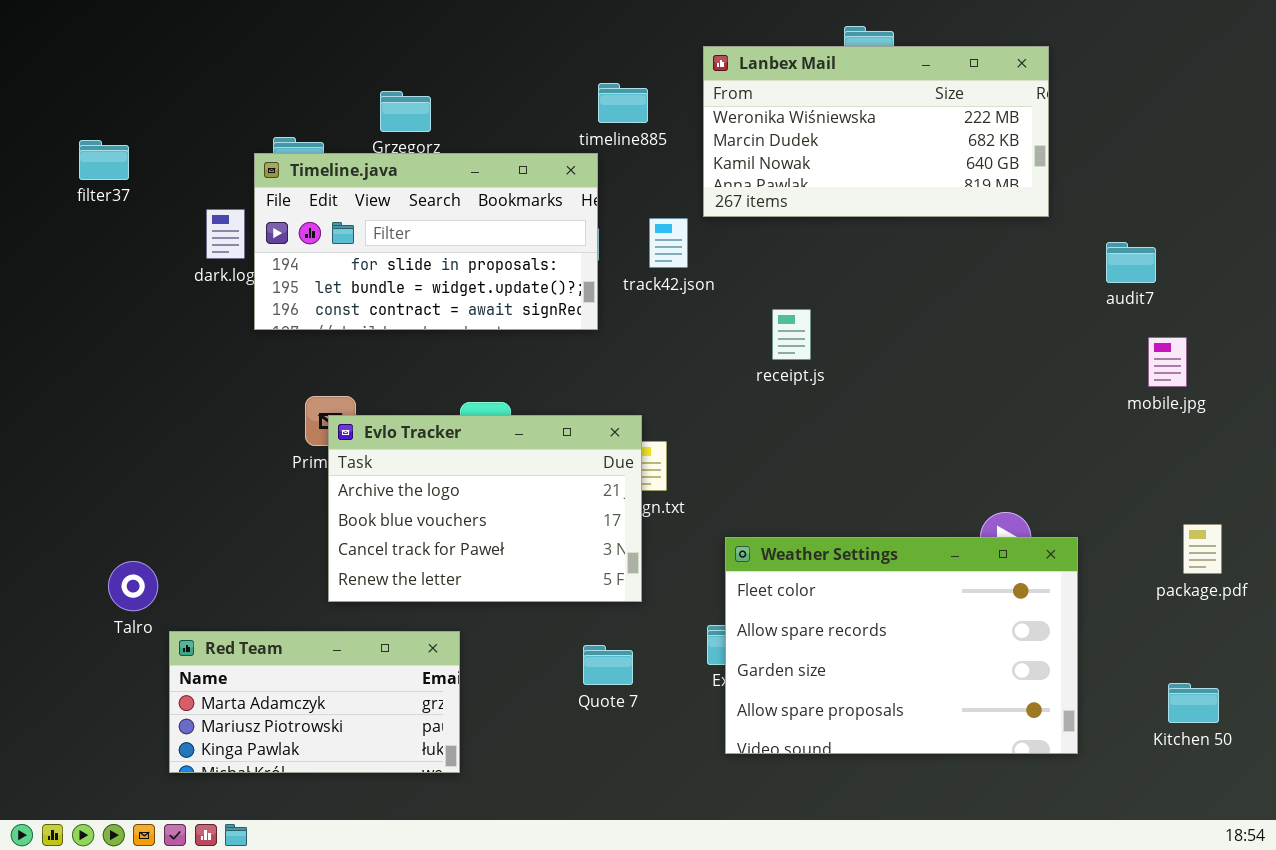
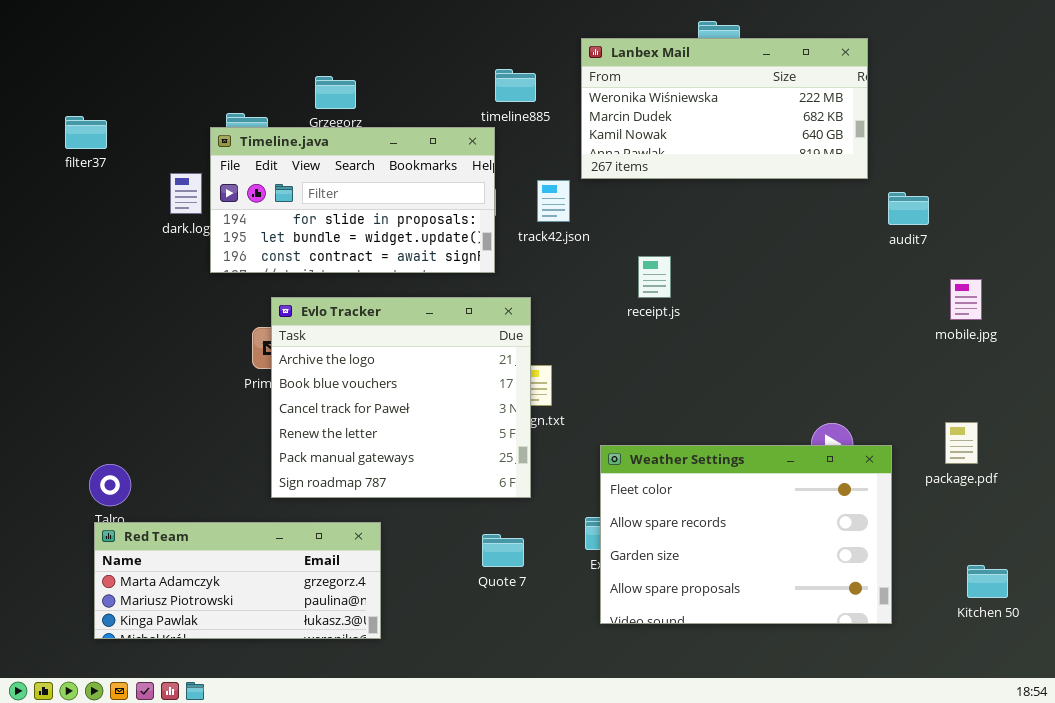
audit7: [1106,242,1156,283] -> [888,192,929,225], moved
Evlo Tracker: [328,415,642,602] -> [271,297,531,498], resized
package.pdf: [1183,524,1222,574] -> [945,422,978,464], moved
Red Team: [169,631,460,773] -> [94,522,381,639], resized

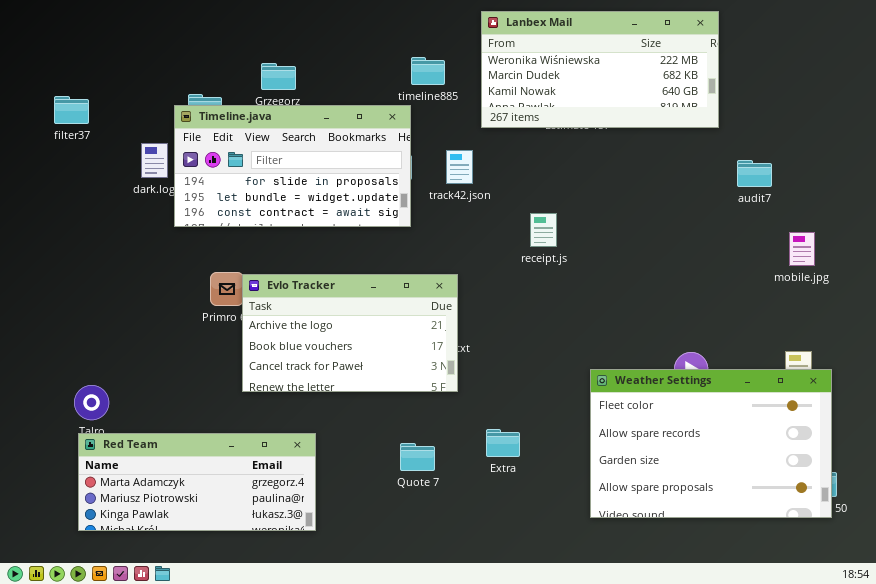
Lanbex Mail: [581,38,868,179] -> [481,11,719,128], moved
Evlo Tracker: [271,297,531,498] -> [242,274,458,392], moved, resized
Weather Settings: [600,445,892,624] -> [590,369,832,518], moved

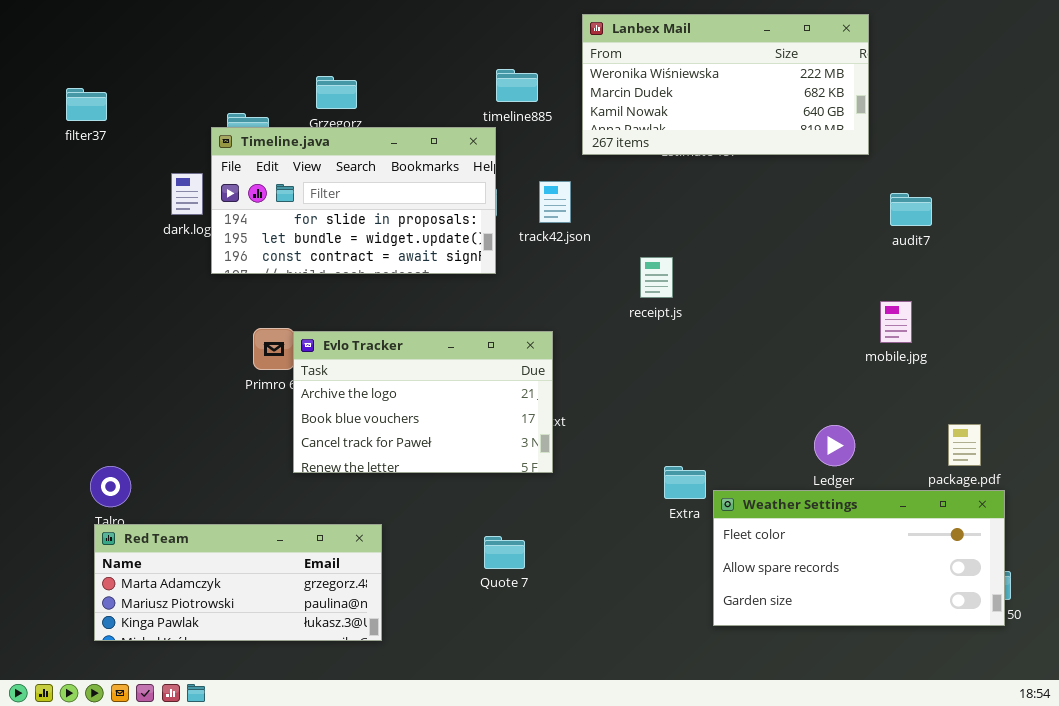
filter37: [54,96,89,124] -> [66,88,107,121], moved
mobile.jpg: [789,232,815,266] -> [880,301,912,343], moved
Weather Settings: [590,369,832,518] -> [713,490,1005,626], resized
Extra: [486,429,520,457] -> [664,466,706,499], moved

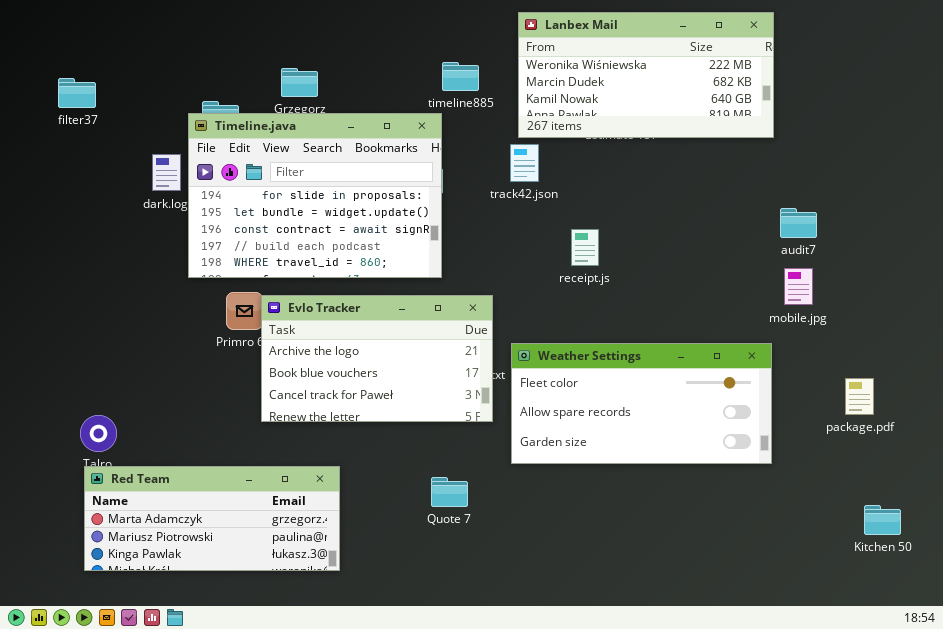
Timeline.java: [211,127,496,274] -> [188,113,442,278], resized
track42.json: [539,181,571,223] -> [510,144,539,182], moved
audit7: [890,193,932,226] -> [780,208,817,238], moved
Weather Settings: [713,490,1005,626] -> [511,343,772,464], moved

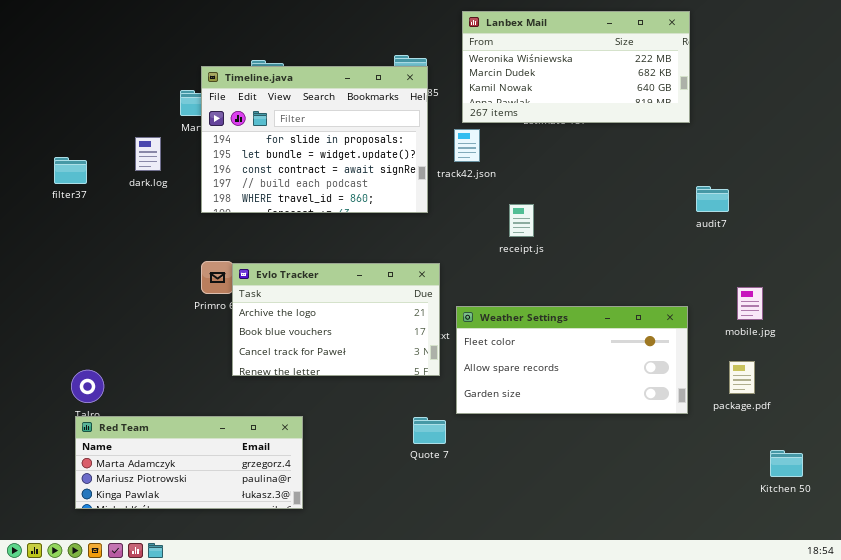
filter37: [58,78,96,108] -> [54,157,87,184], moved
Timeline.java: [188,113,442,278] -> [201,66,428,213], moved
mobile.jpg: [784,268,813,305] -> [737,287,763,320], moved
package.pdf: [845,378,874,415] -> [729,361,755,394], moved
Quote 7: [431,477,468,507] -> [413,417,446,444], moved

